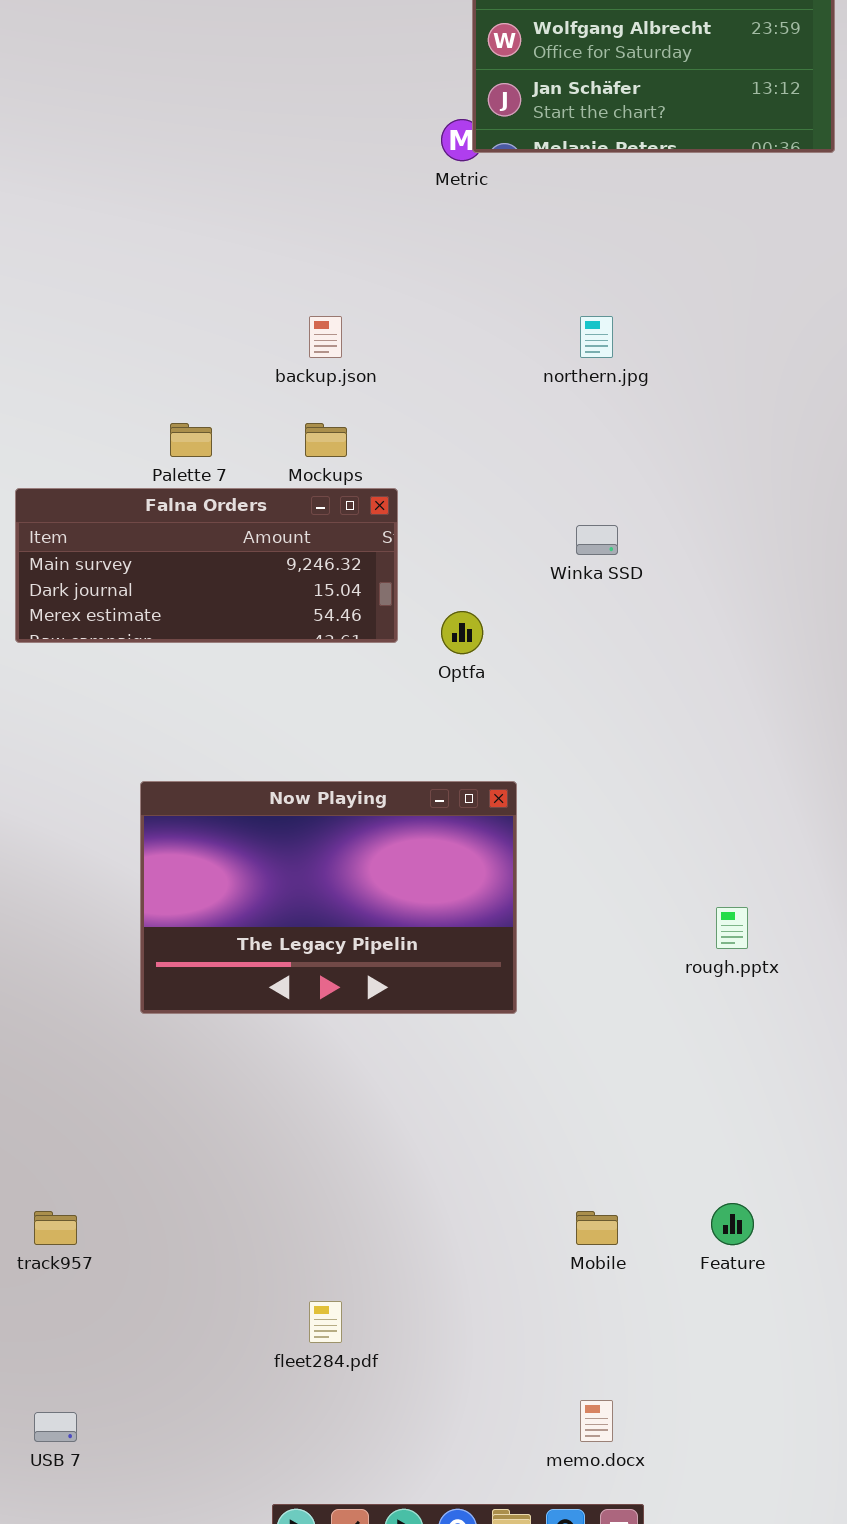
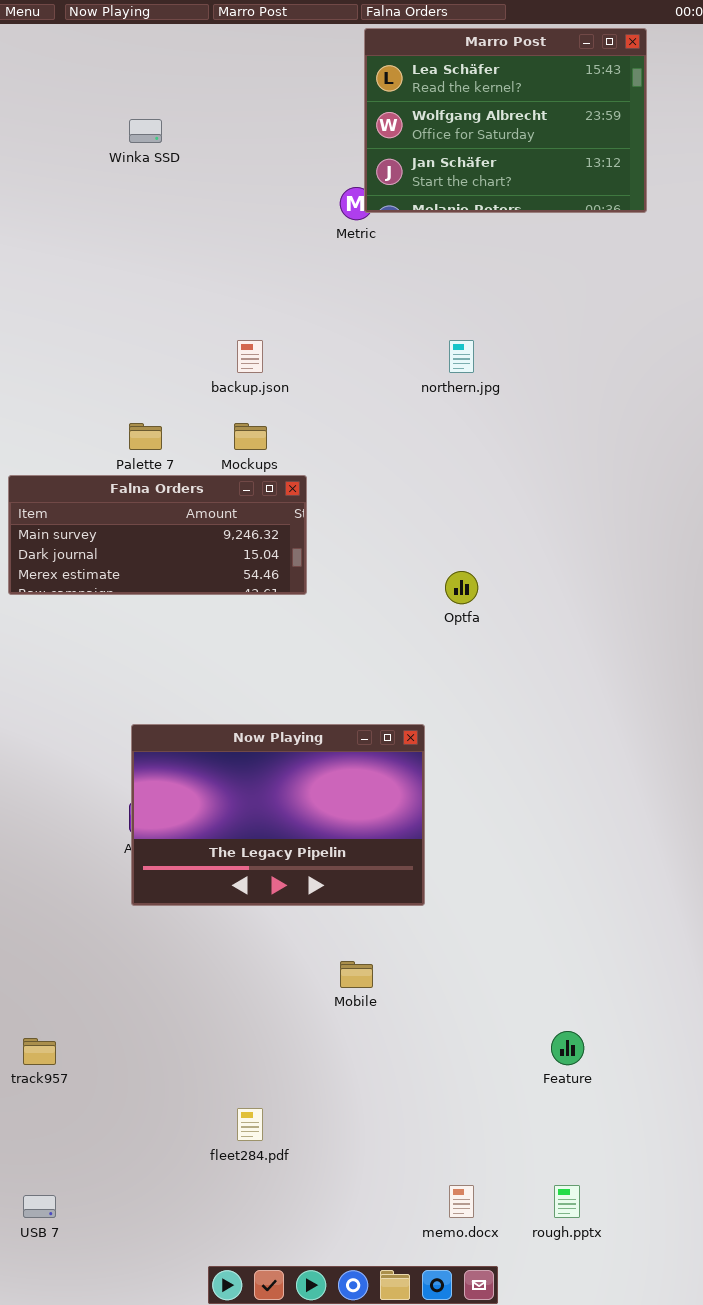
Winka SSD: [576,525,618,555] -> [129,119,162,143], moved
Optfa: [441,611,483,654] -> [445,571,478,604], moved
Now Playing: [140,781,517,1014] -> [131,724,425,906], moved
rough.pptx: [716,907,748,949] -> [554,1185,580,1218], moved
Mobile: [576,1211,618,1245] -> [340,961,373,988], moved

